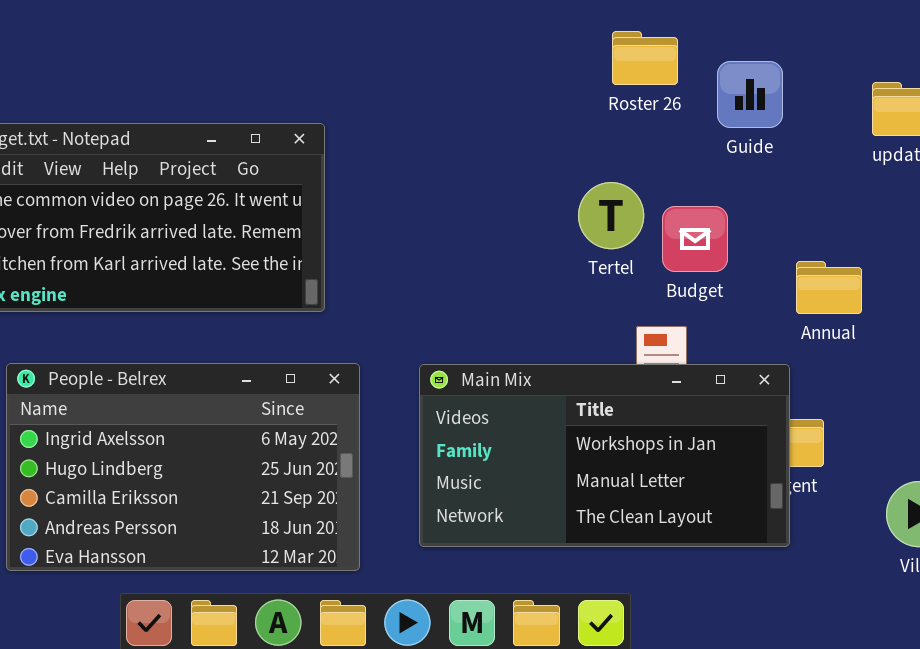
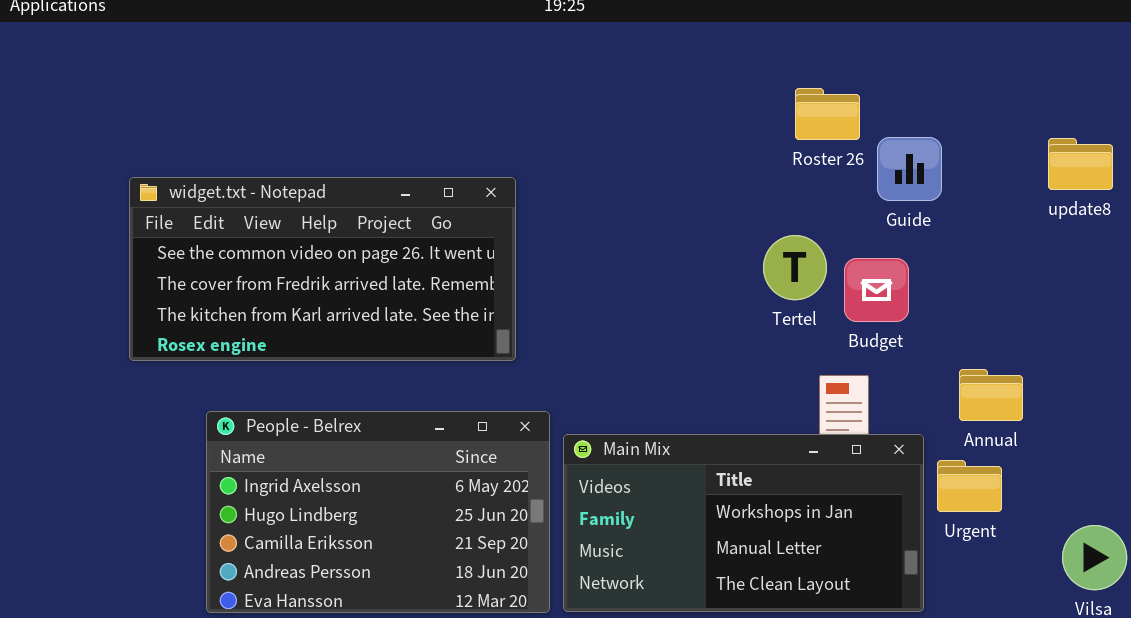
Guide: [717,61,783,128] -> [877,137,942,201], moved
Annual: [796,261,862,314] -> [959,369,1023,421], moved
Main Mix: [419,364,790,547] -> [563,434,924,612], moved

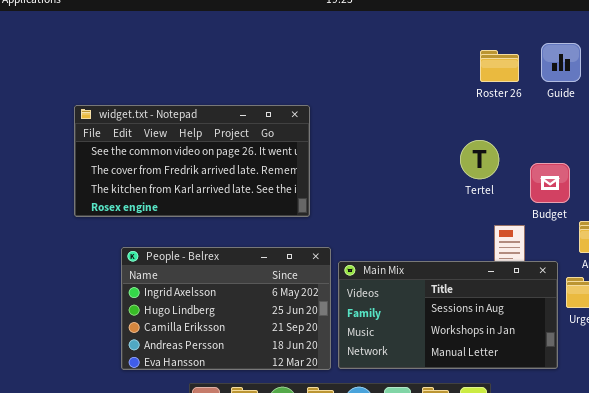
Guide: [877,137,942,201] -> [541,43,581,82], moved
Budget: [844,258,909,322] -> [530,163,570,203], moved
Main Mix: [563,434,924,612] -> [338,261,558,369], scrolled up 1 row

